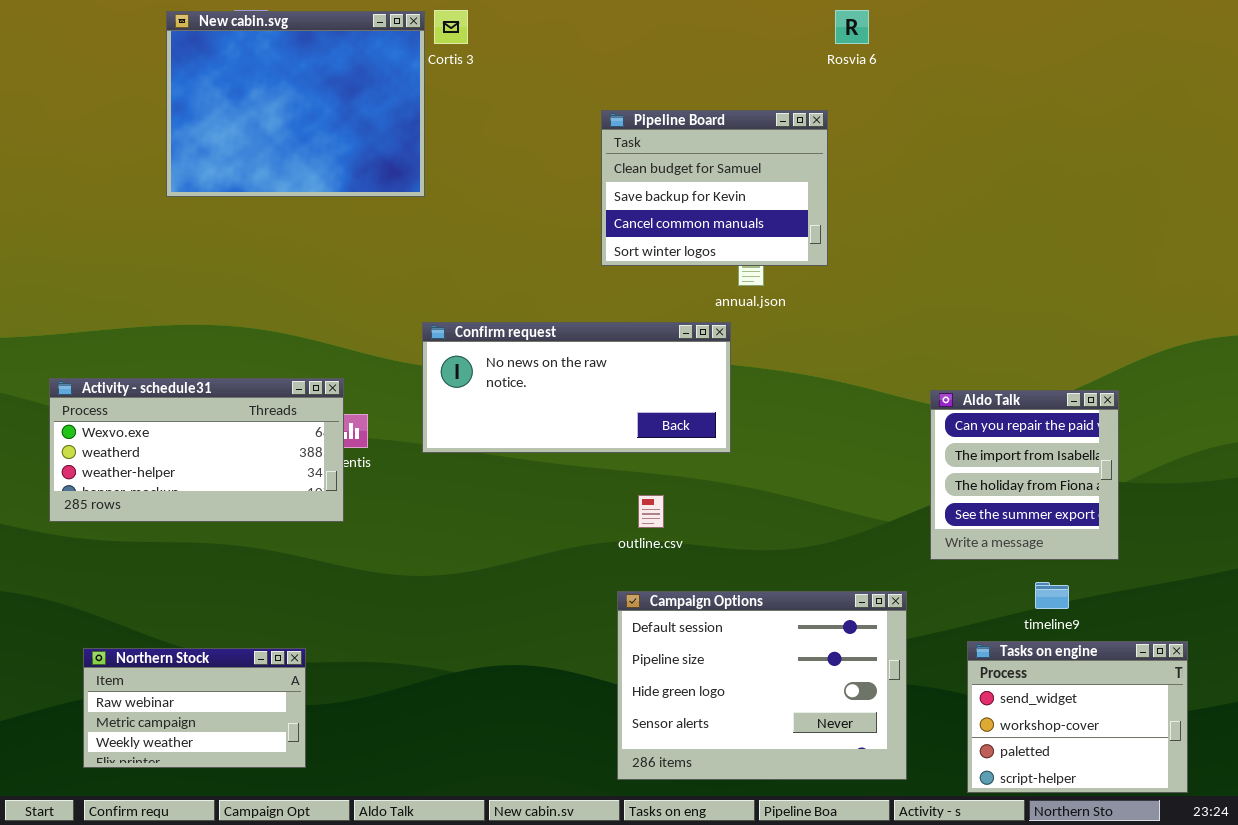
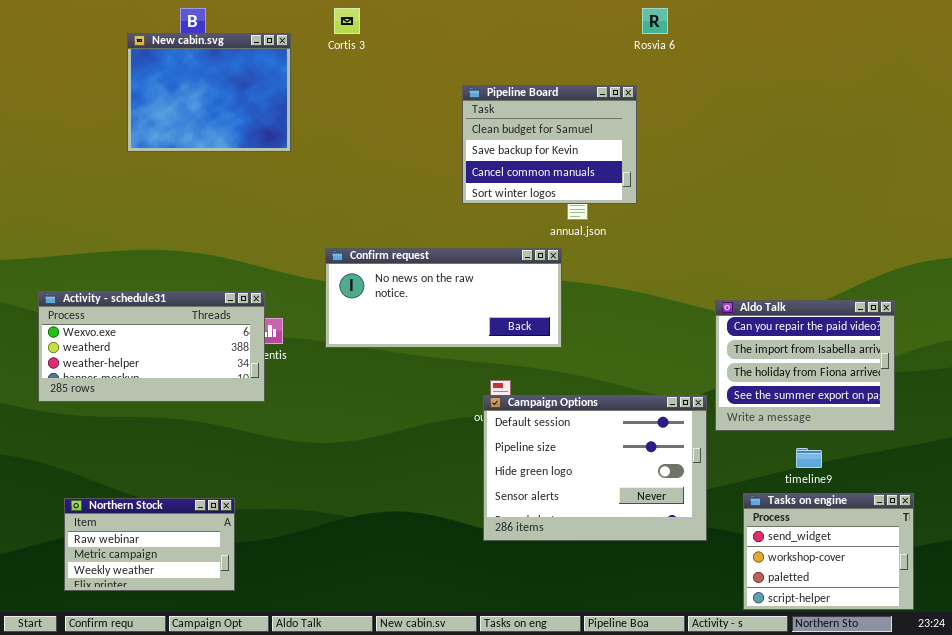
New cabin.svg: [166,11,425,197] -> [127,33,291,152], resized
Aldo Talk: [930,390,1119,560] -> [715,300,895,431], resized
Campaign Options: [617,591,907,780] -> [483,395,707,541], moved

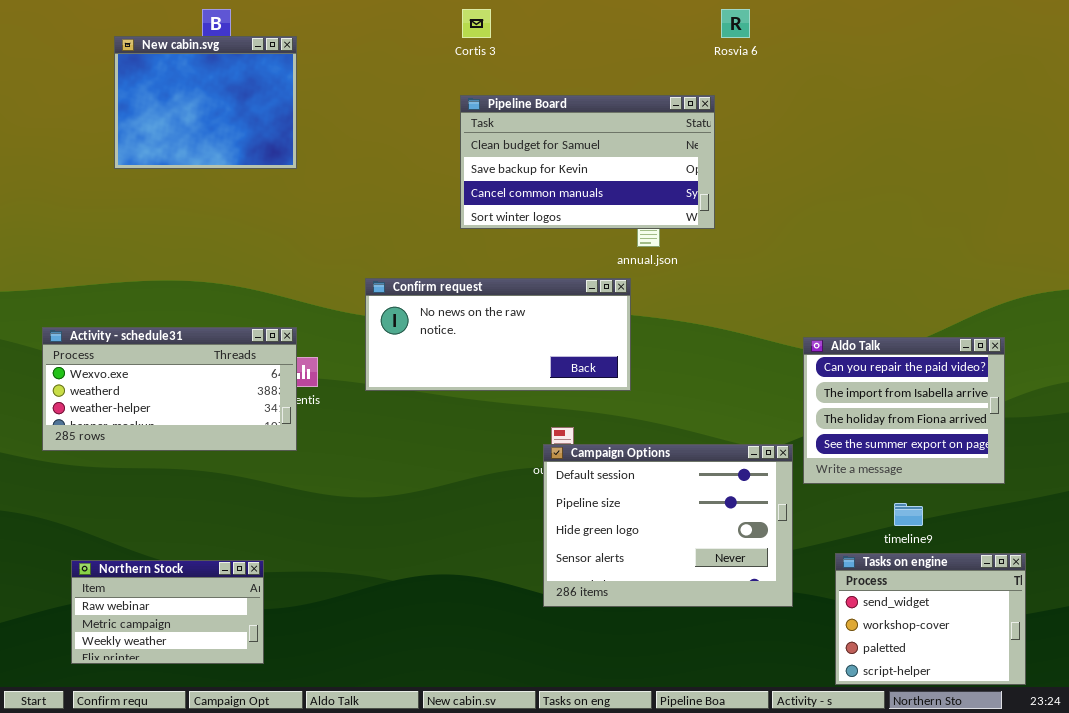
Cortis 3: [334,8,360,34] -> [462,9,491,38], moved
New cabin.svg: [127,33,291,152] -> [114,36,297,169], moved
Pipeline Board: [462,85,637,204] -> [460,95,715,229], resized

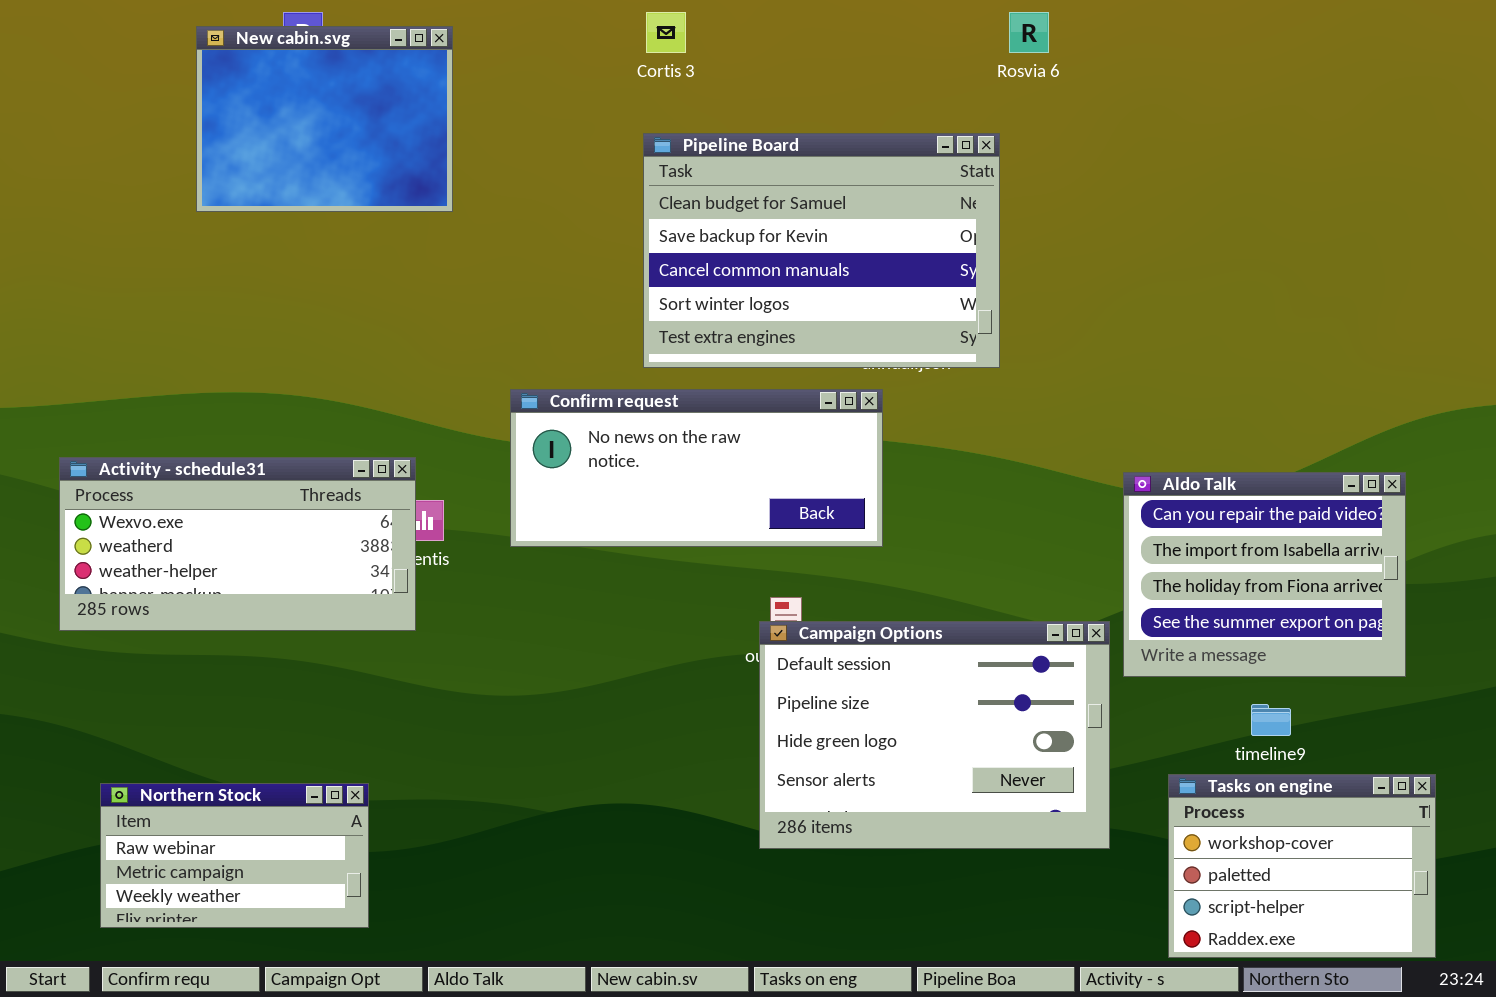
New cabin.svg: [114,36,297,169] -> [196,26,453,212], moved
Pipeline Board: [460,95,715,229] -> [643,133,1000,368], resized
Tasks on engine: [835,553,1026,685] -> [1168,774,1436,958], scrolled down 1 row

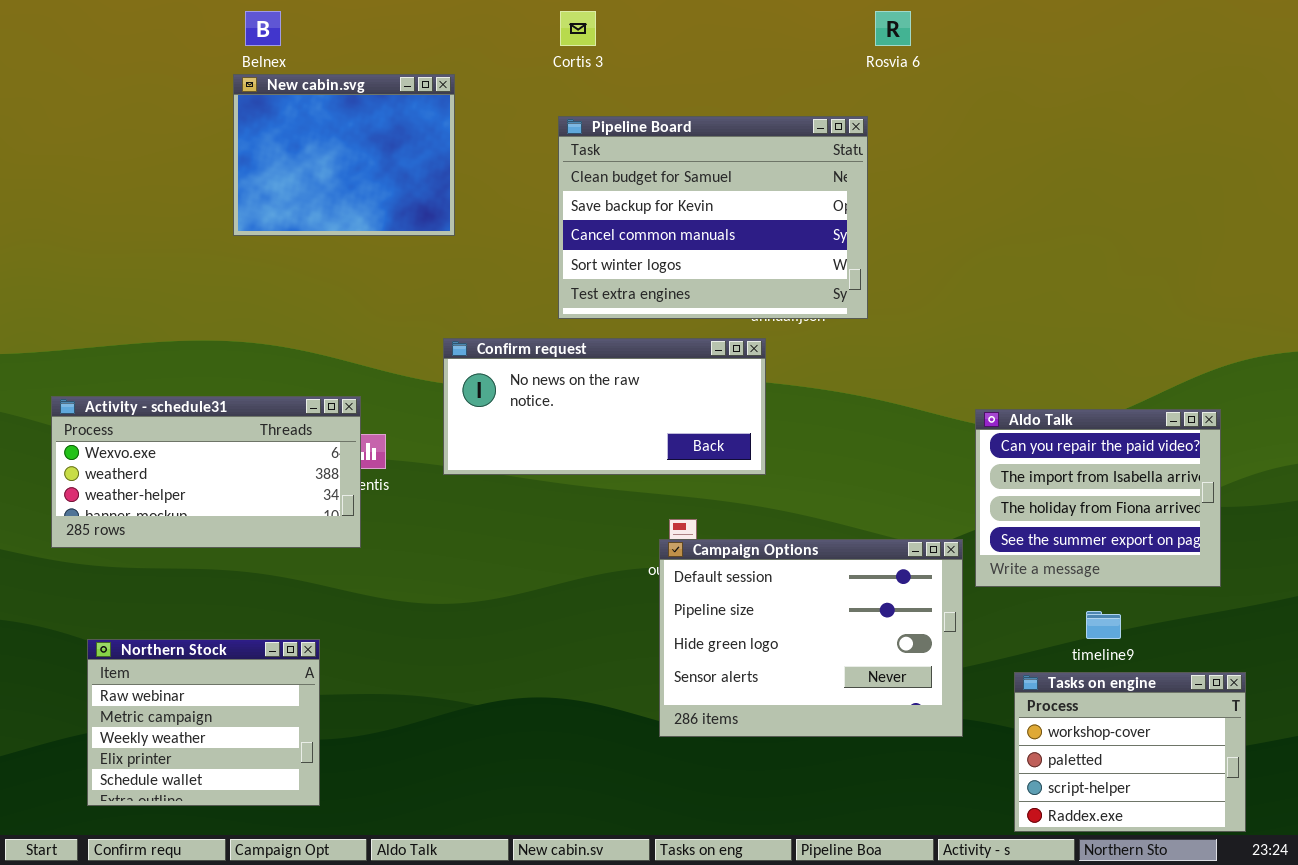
New cabin.svg: [196,26,453,212] -> [233,74,455,236], moved
Northern Stock: [100,783,369,928] -> [87,639,320,806], resized

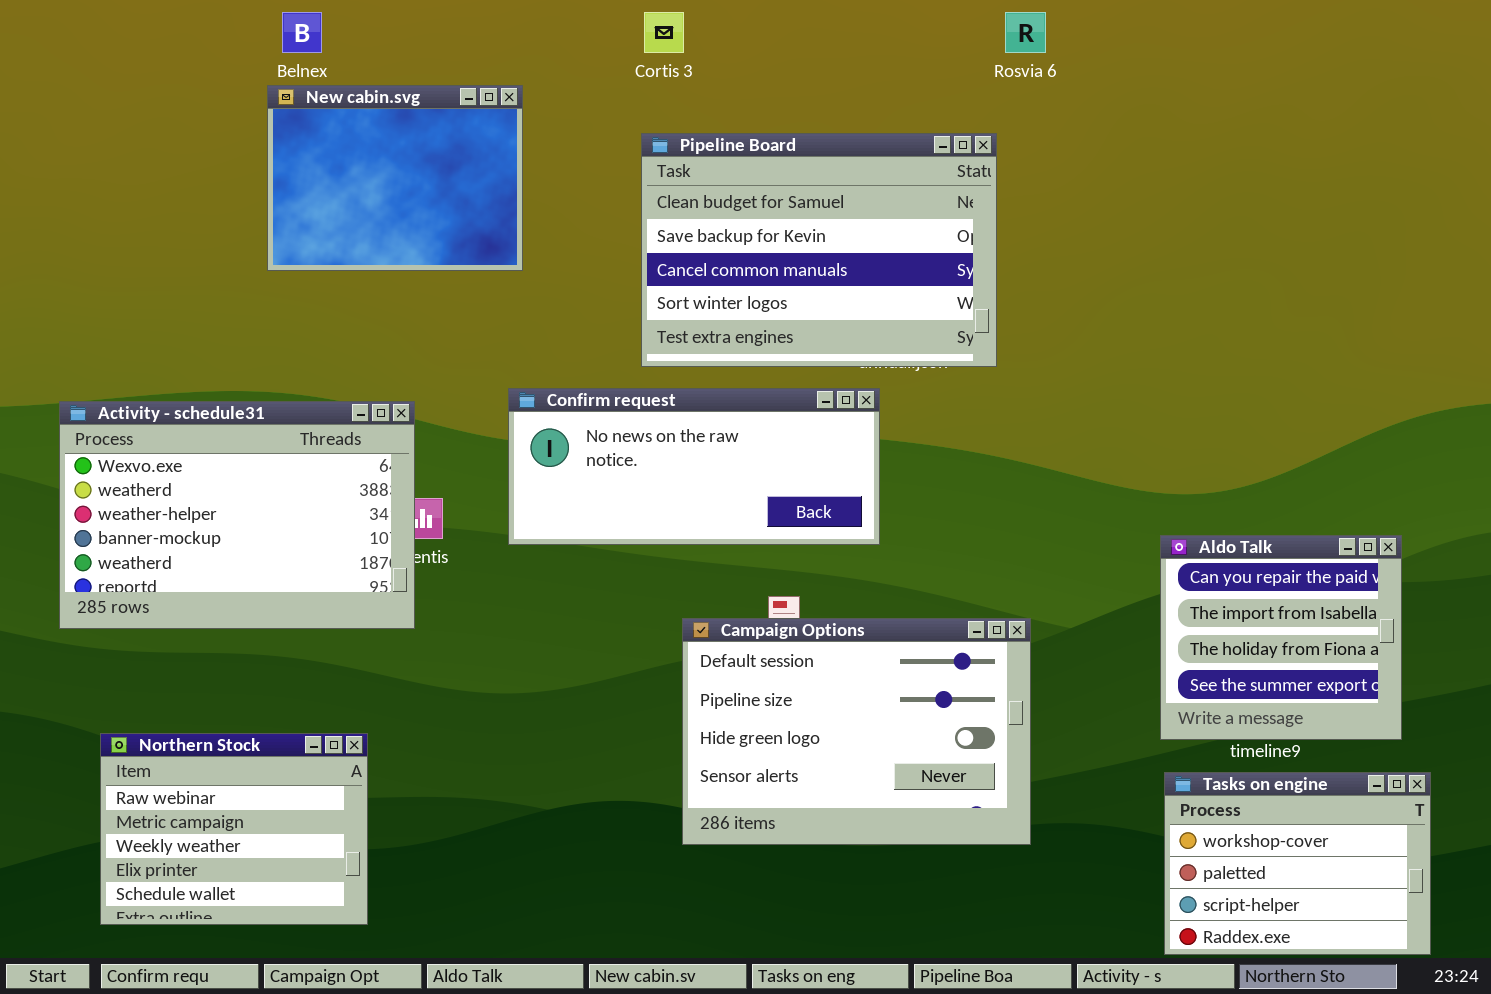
Activity - schedule31: [51,396,361,548] -> [59,401,415,629], resized
Aldo Talk: [975,409,1221,587] -> [1160,535,1402,740], moved, resized
Campaign Options: [659,539,963,737] -> [682,618,1031,845], moved

